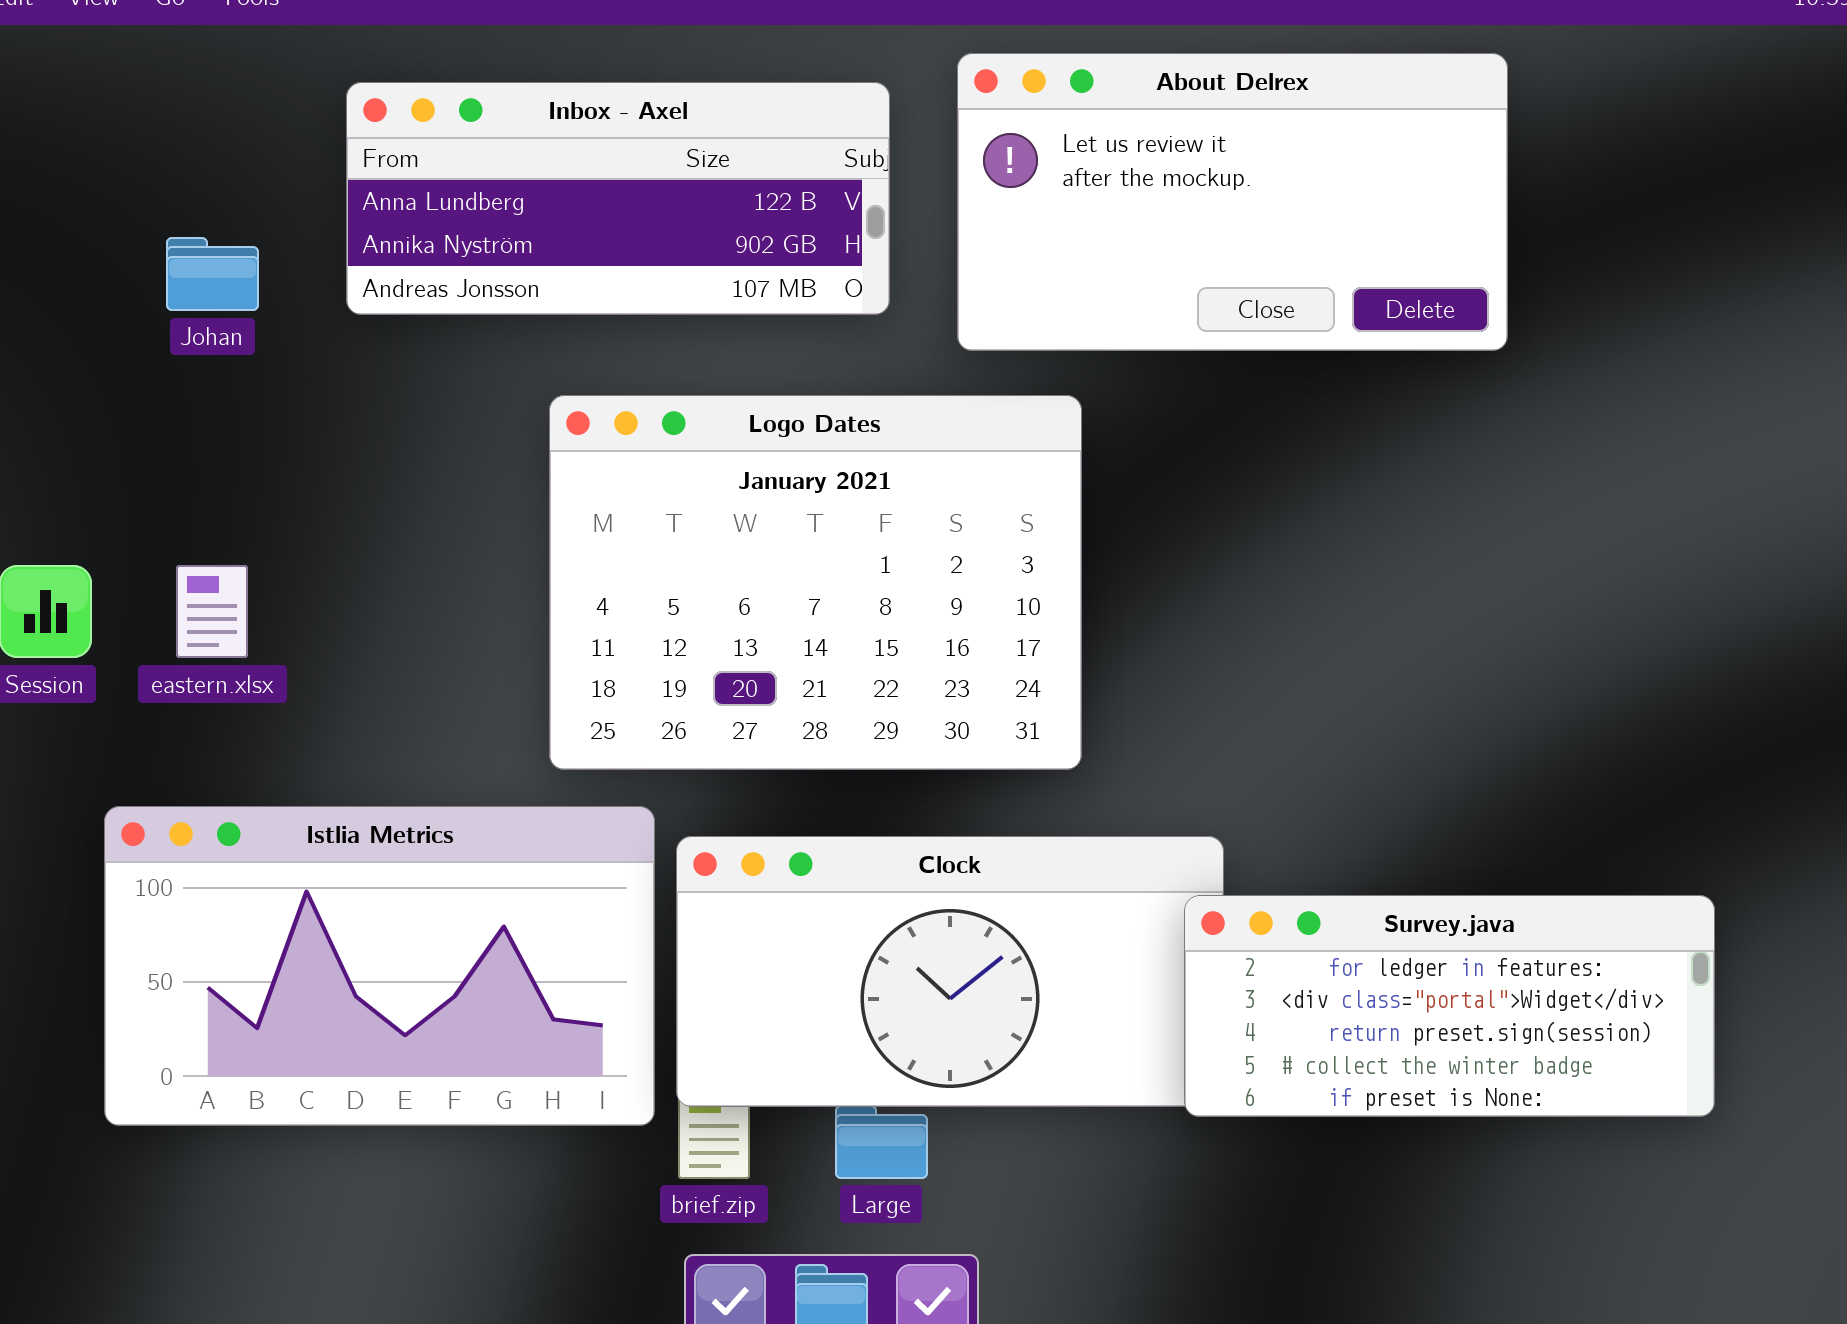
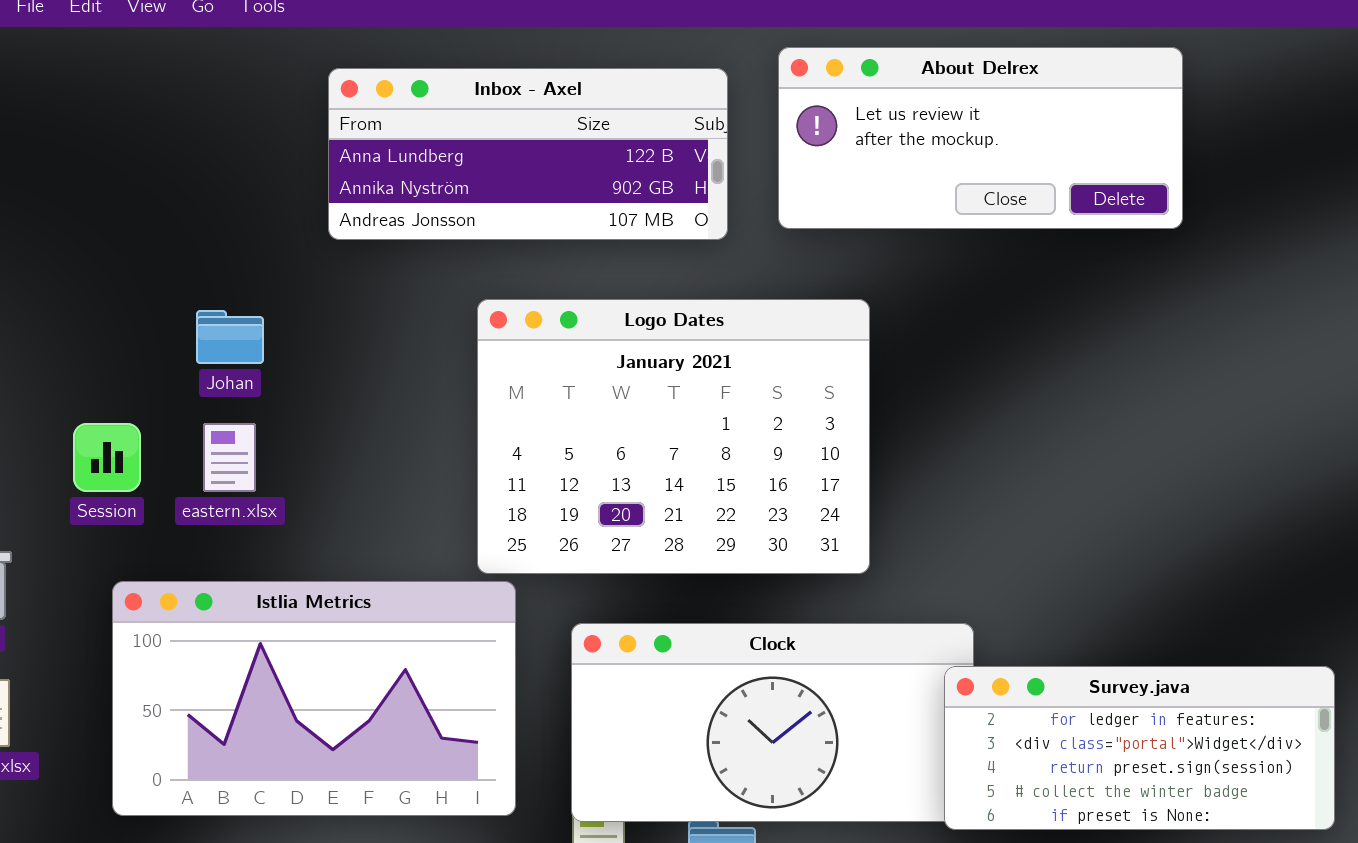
About Delrex: [957,53,1508,351] -> [778,47,1183,229], resized
Johan: [166,237,259,311] -> [196,310,264,364], moved
Istlia Metrics: [104,806,655,1126] -> [112,581,516,816], moved

